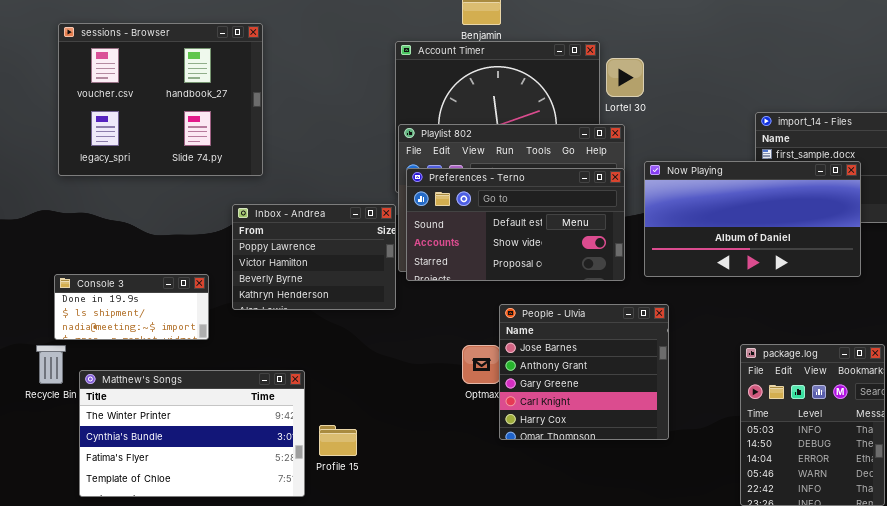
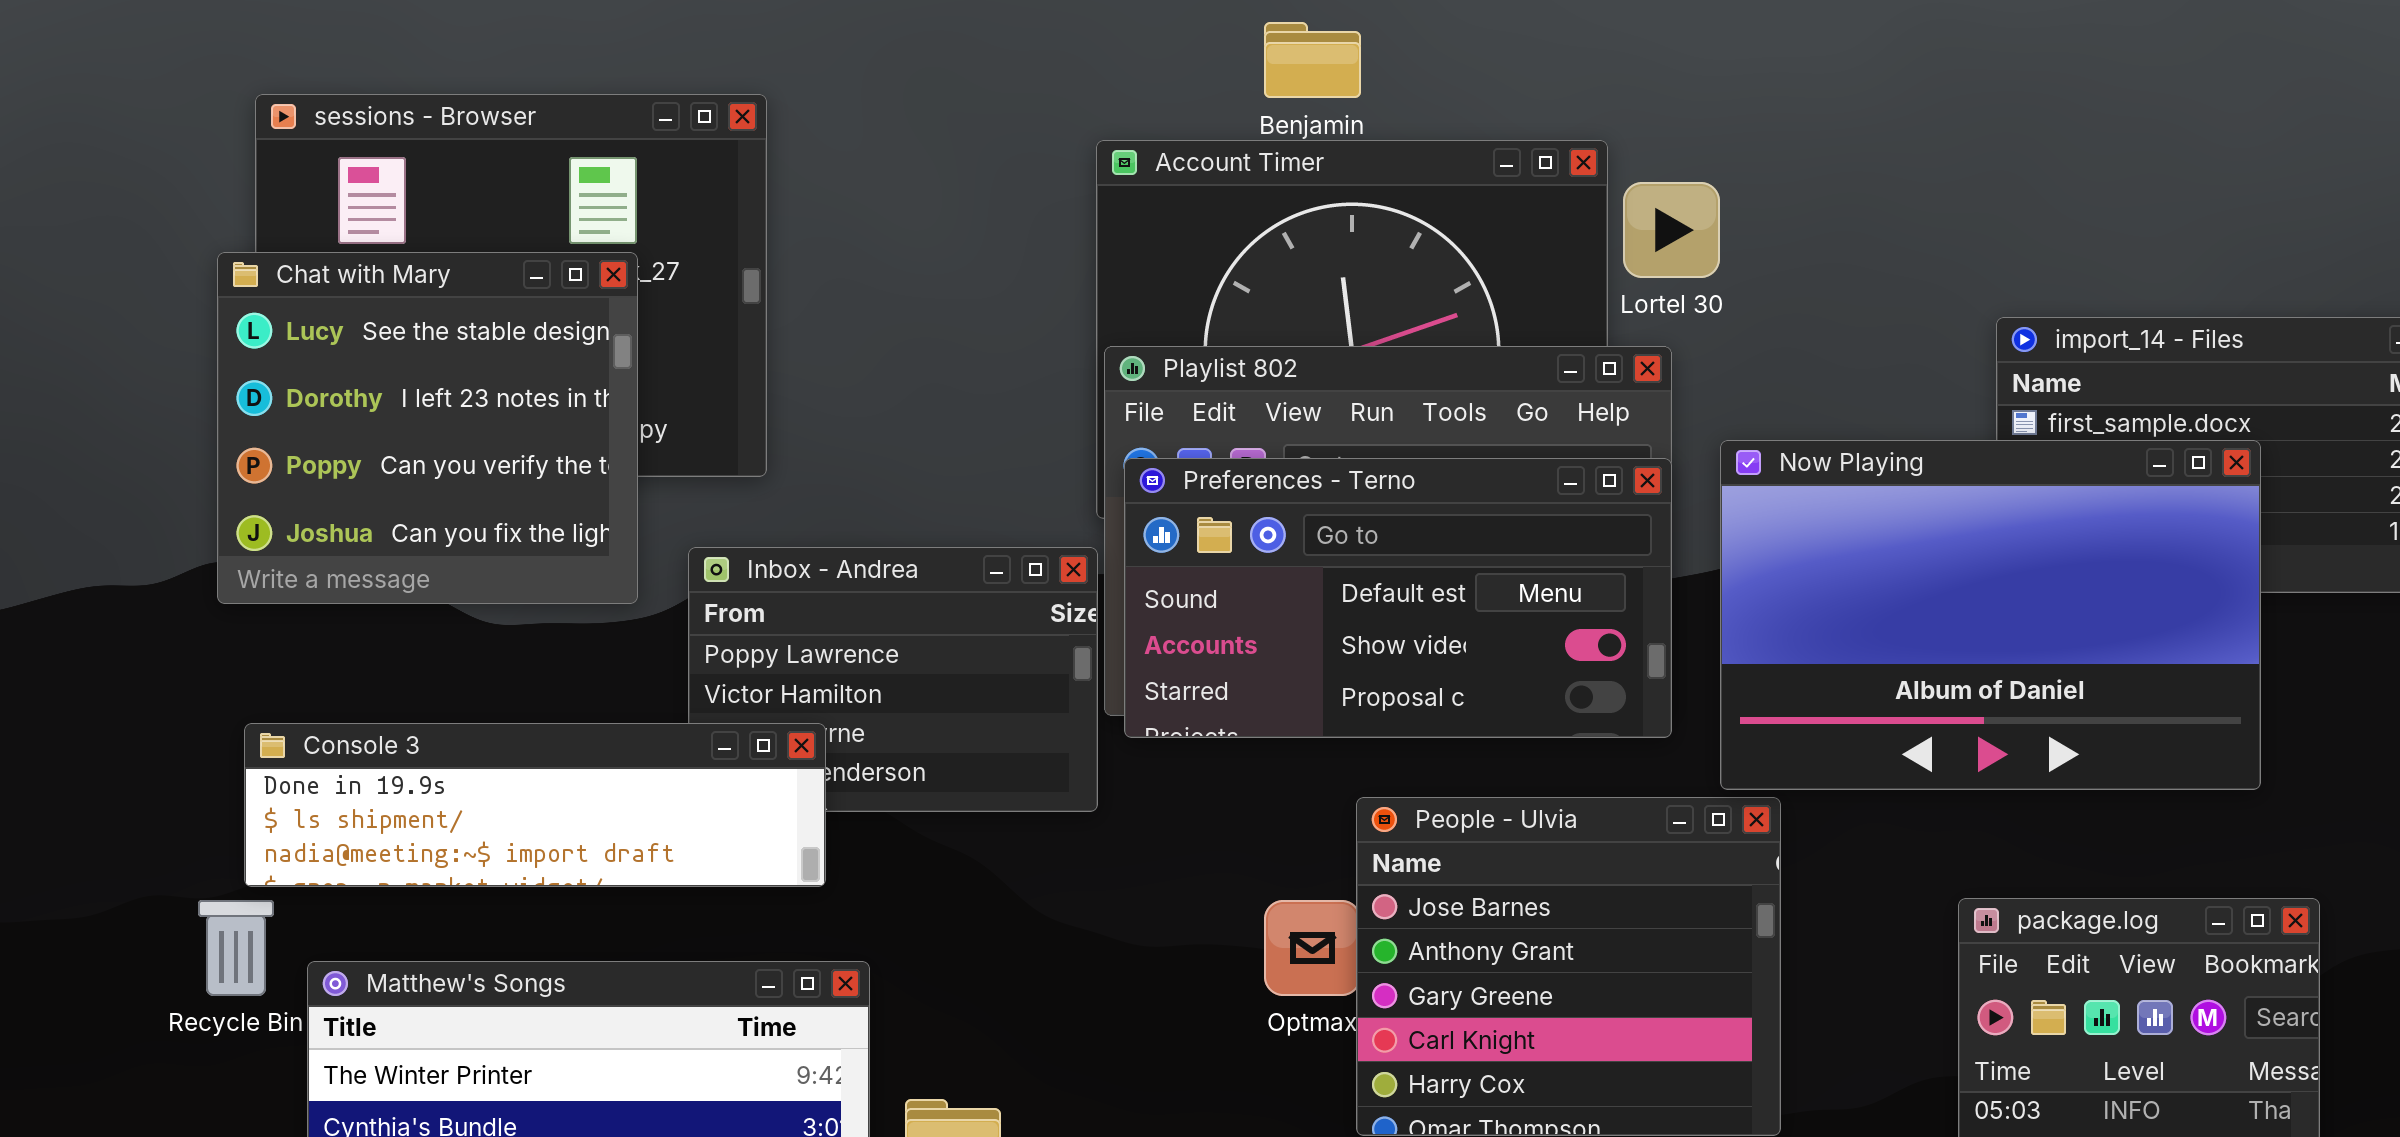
Chat with Mary: none -> [217,252,638,604], opened
Now Playing: [644,161,861,277] -> [1720,440,2261,790], resized
Console 3: [54,274,209,340] -> [244,723,826,887], resized

